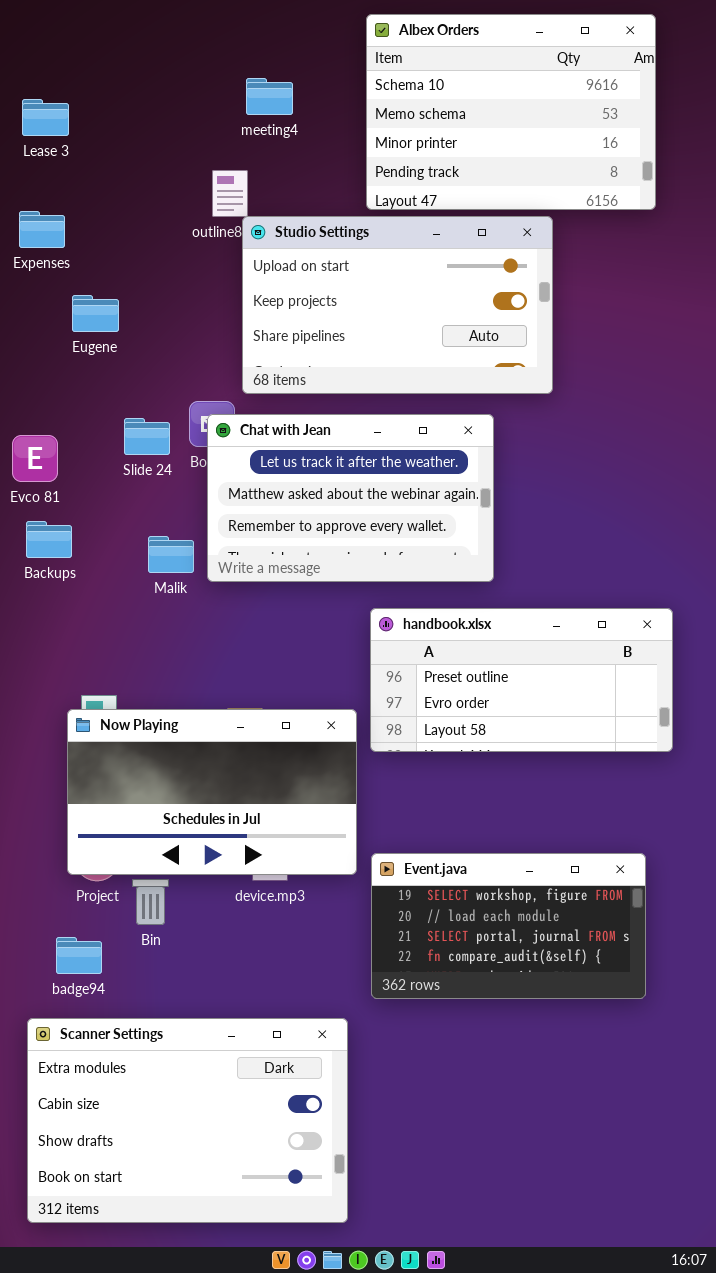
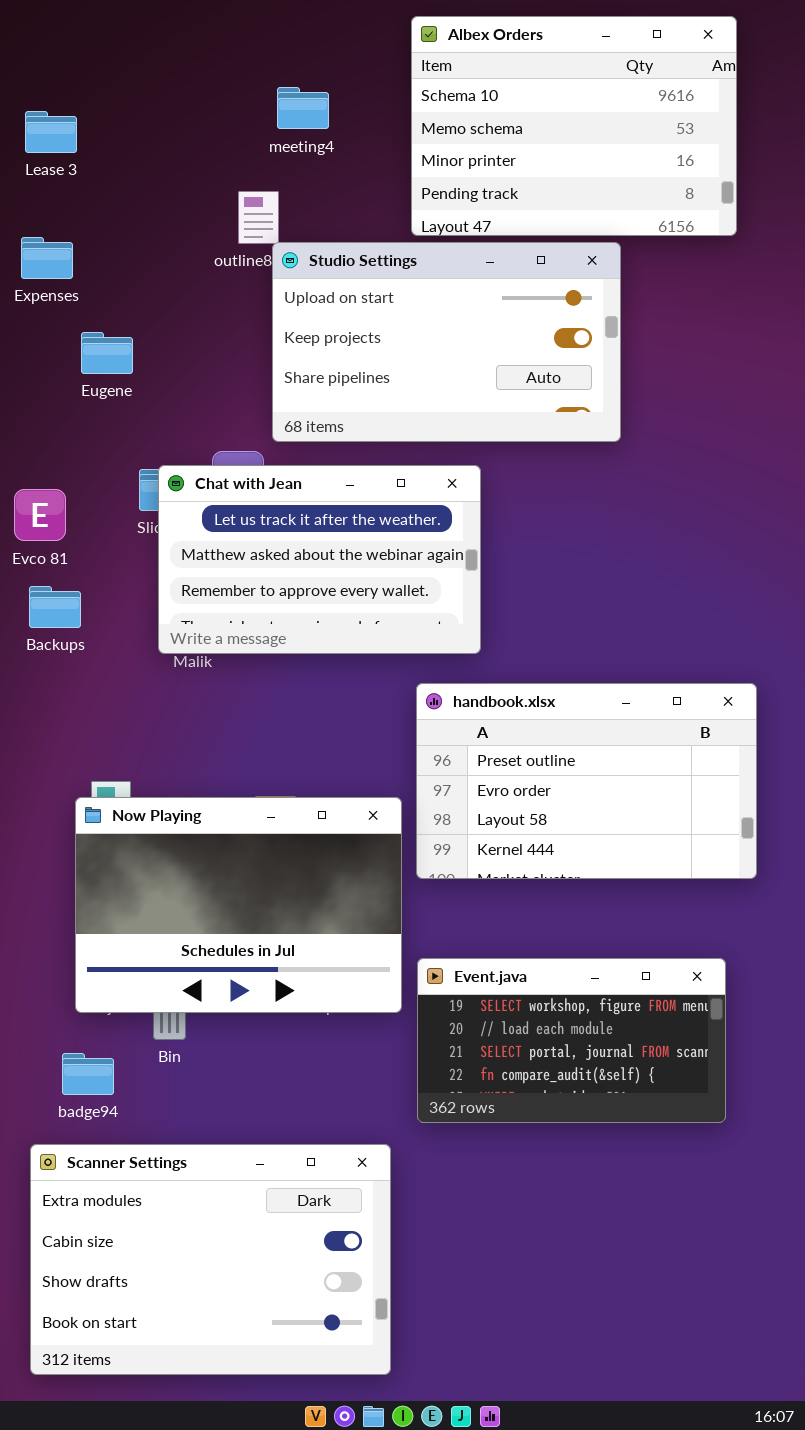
Chat with Jean: [207,414,494,582] -> [158,465,481,654], moved
handbook.xlsx: [370,608,673,752] -> [416,683,757,879], resized
Now Playing: [67,709,357,875] -> [75,797,402,1013], resized

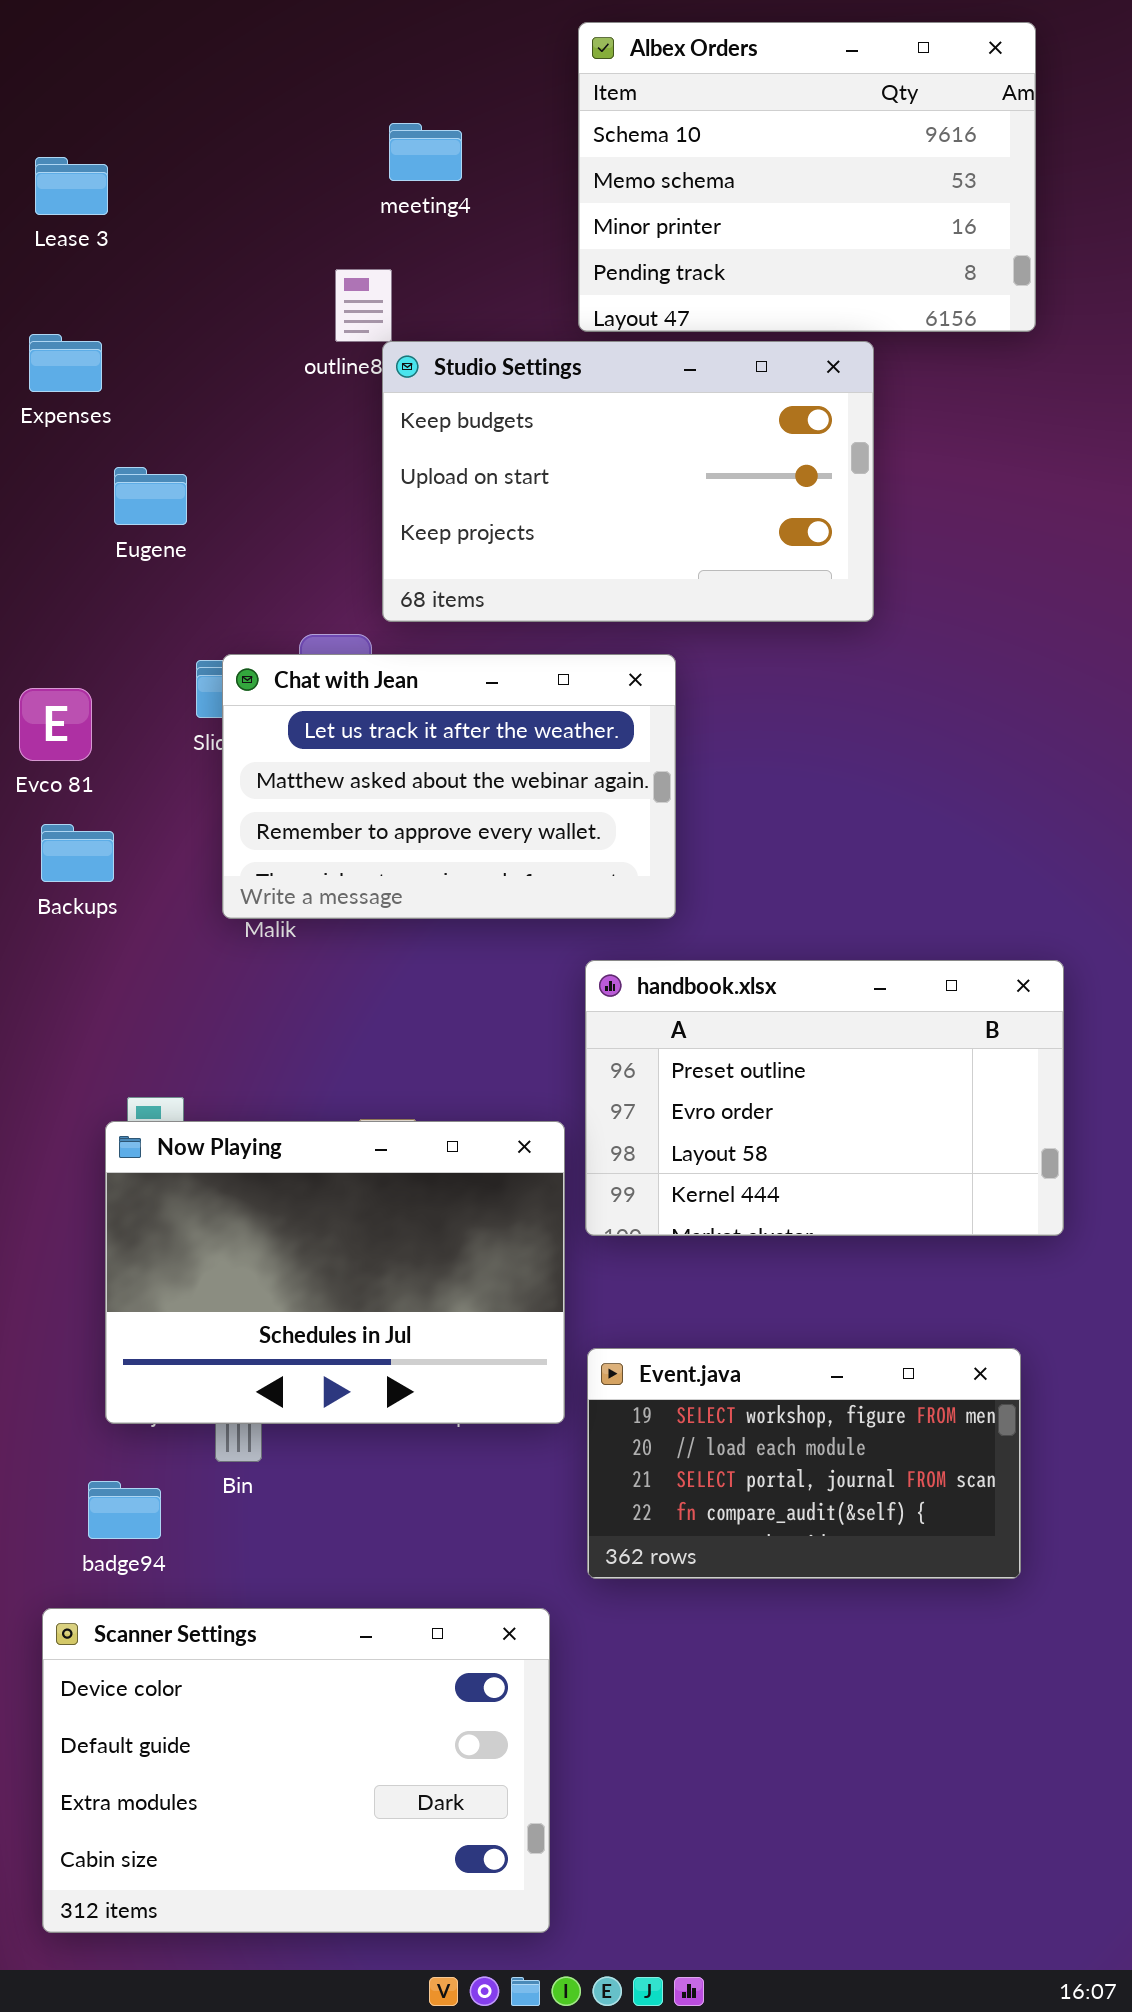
Studio Settings: [272,242,621,442] -> [382,341,874,622], scrolled up 1 row
Scanner Settings: [30,1144,391,1375] -> [42,1608,550,1933], scrolled up 2 rows

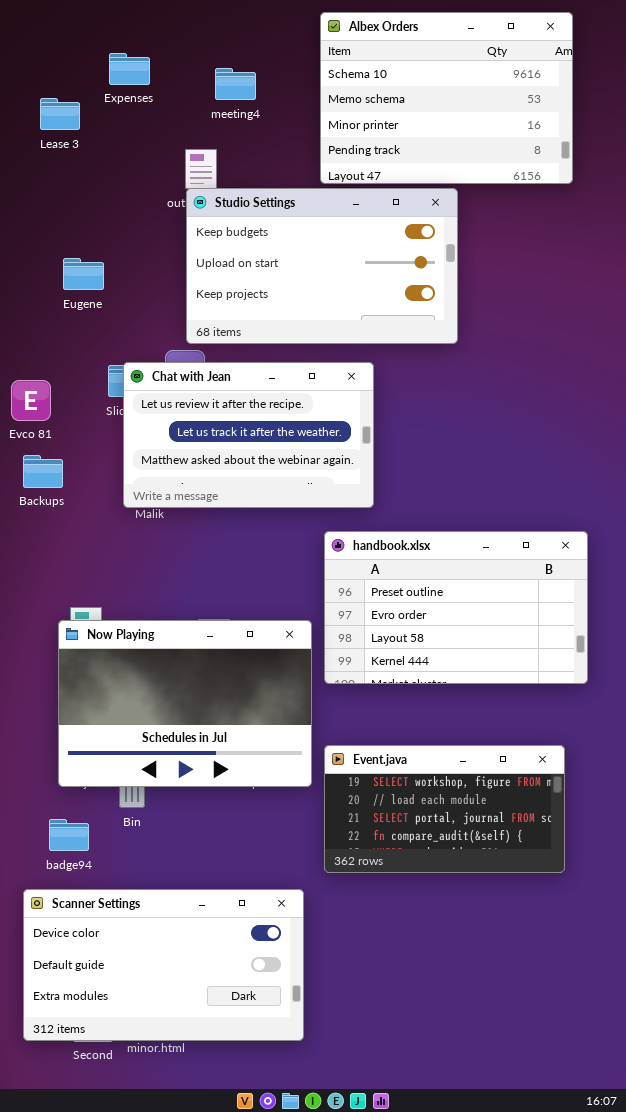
Lease 3: [35,157,108,215] -> [40,98,80,130], moved
Expenses: [29,334,102,392] -> [109,53,150,85], moved
Studio Settings: [382,341,874,622] -> [186,188,458,344], moved
Chat with Jean: [222,654,676,919] -> [123,362,374,508], scrolled up 1 row
Scanner Settings: [42,1608,550,1933] -> [23,889,304,1041], resized

